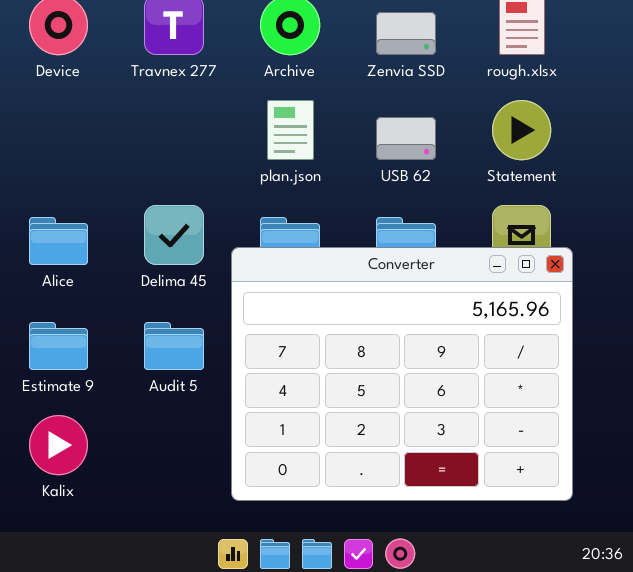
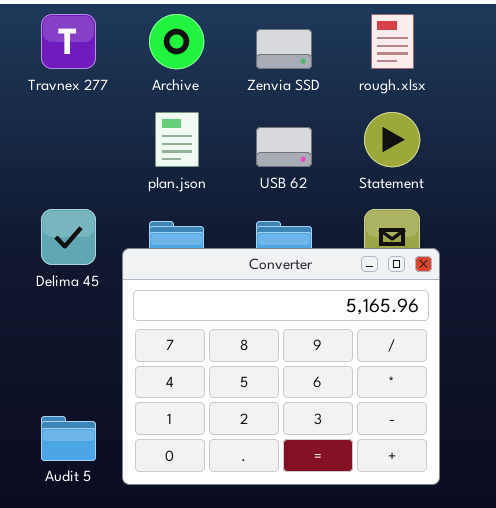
Audit 5: [144,322,204,370] -> [41,416,96,461], moved

